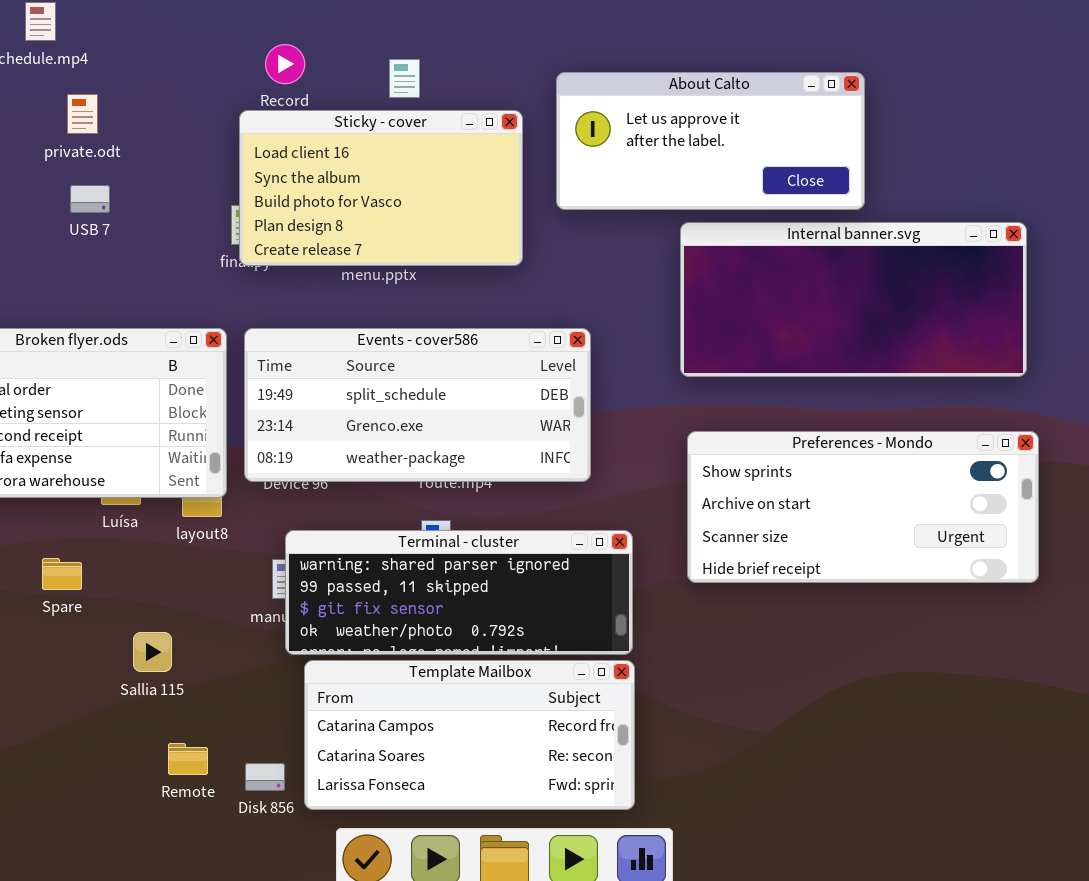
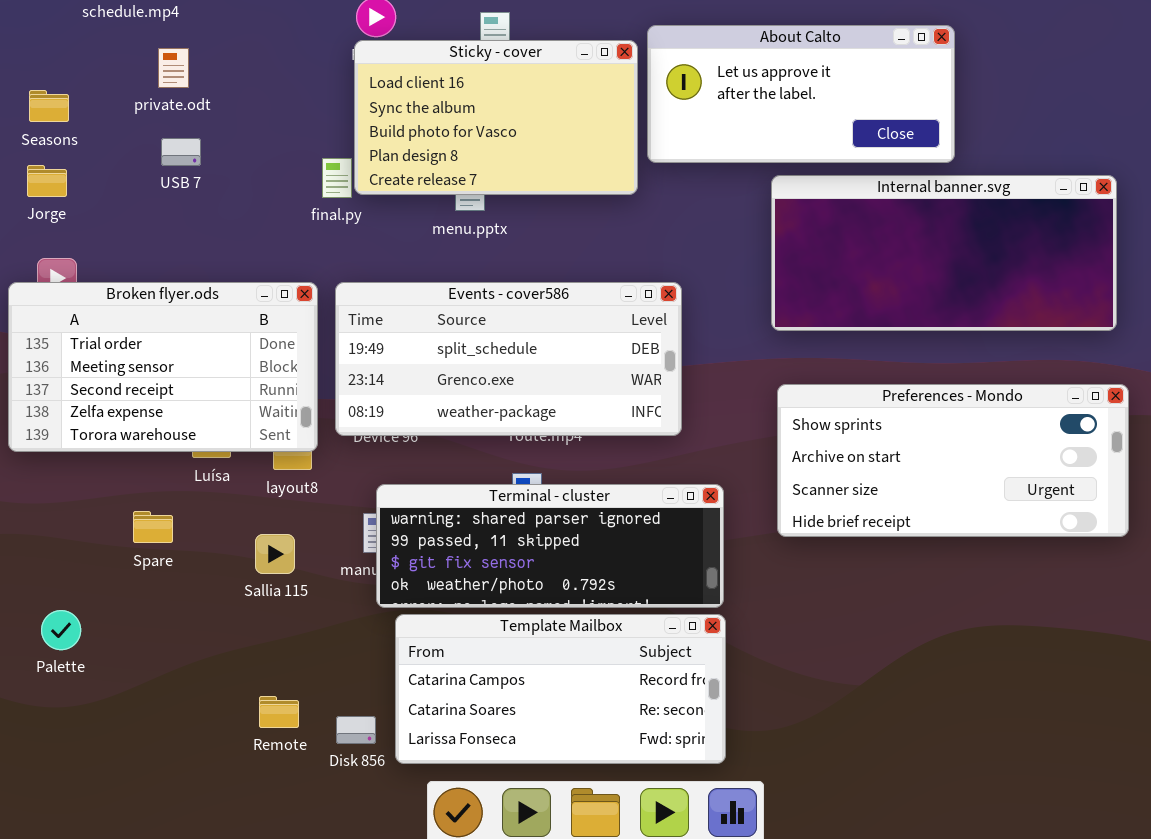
Sticky - cover: [239,110,523,266] -> [354,40,638,195], moved
Sallia 115: [133,632,172,672] -> [255,534,295,574], moved

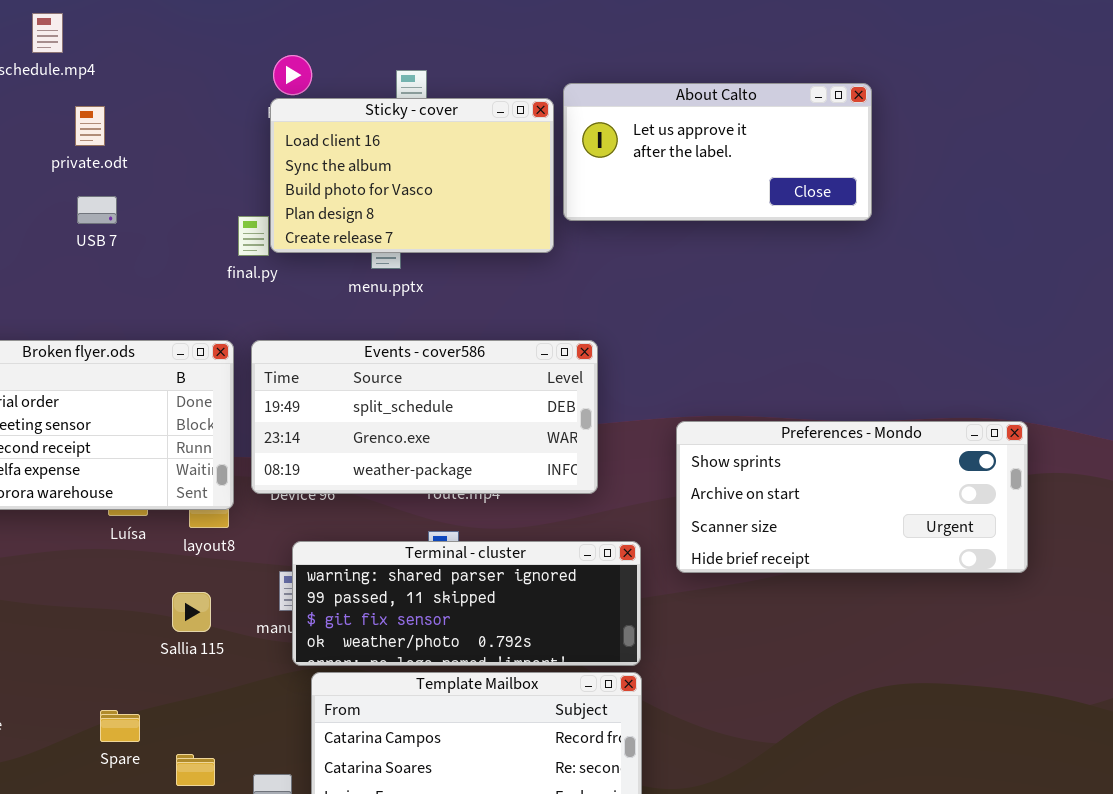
Internal banner.svg: [771,175,1117,331] -> none, closed
Preferences - Mondo: [777,384,1129,537] -> [676,421,1028,573], moved
Spare: [133,511,173,543] -> [100,710,140,742], moved

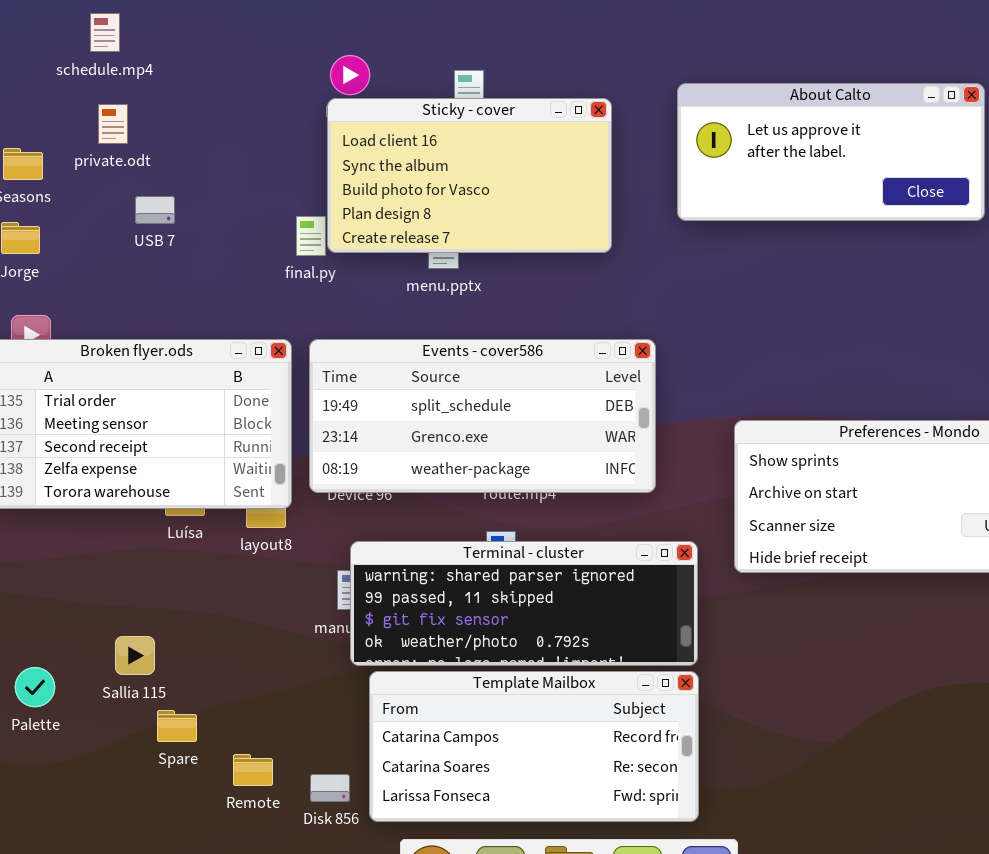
About Calto: [563,83,872,221] -> [677,83,985,221], moved
private.odt: [75,106,105,146] -> [98,104,128,144], moved
Sallia 115: [172,592,211,632] -> [115,636,155,675], moved

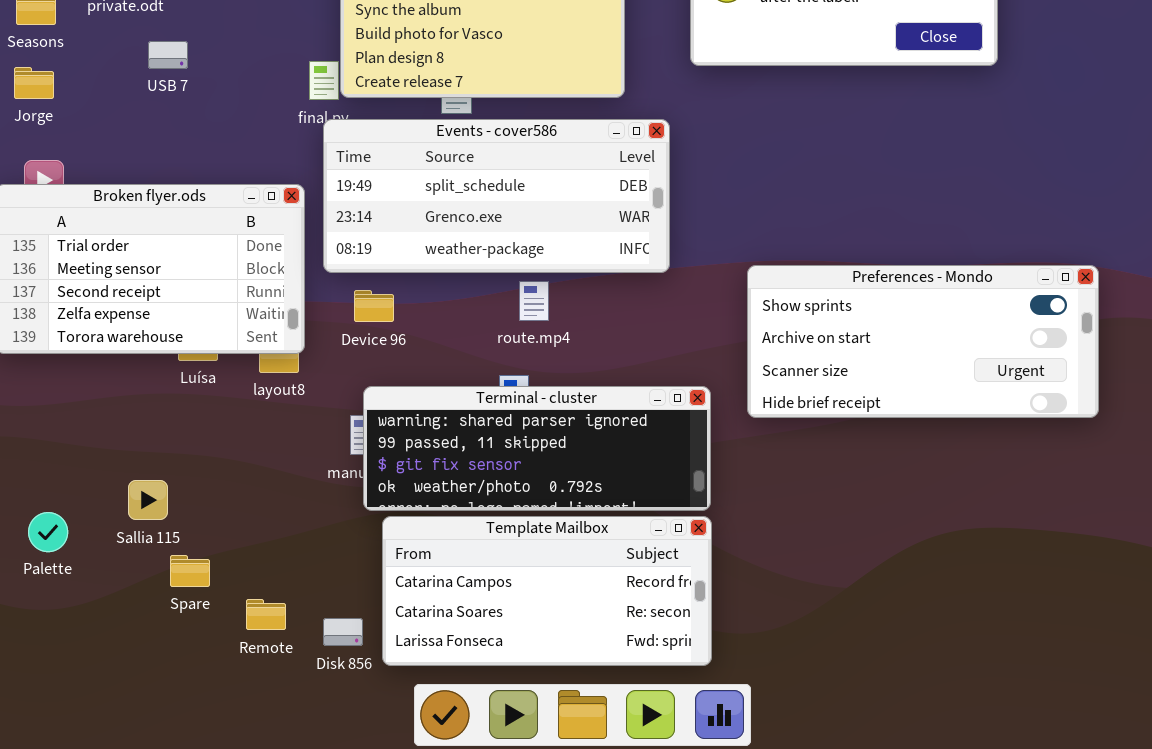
Events - cover586: [309,339,656,493] -> [323,119,670,273], moved

